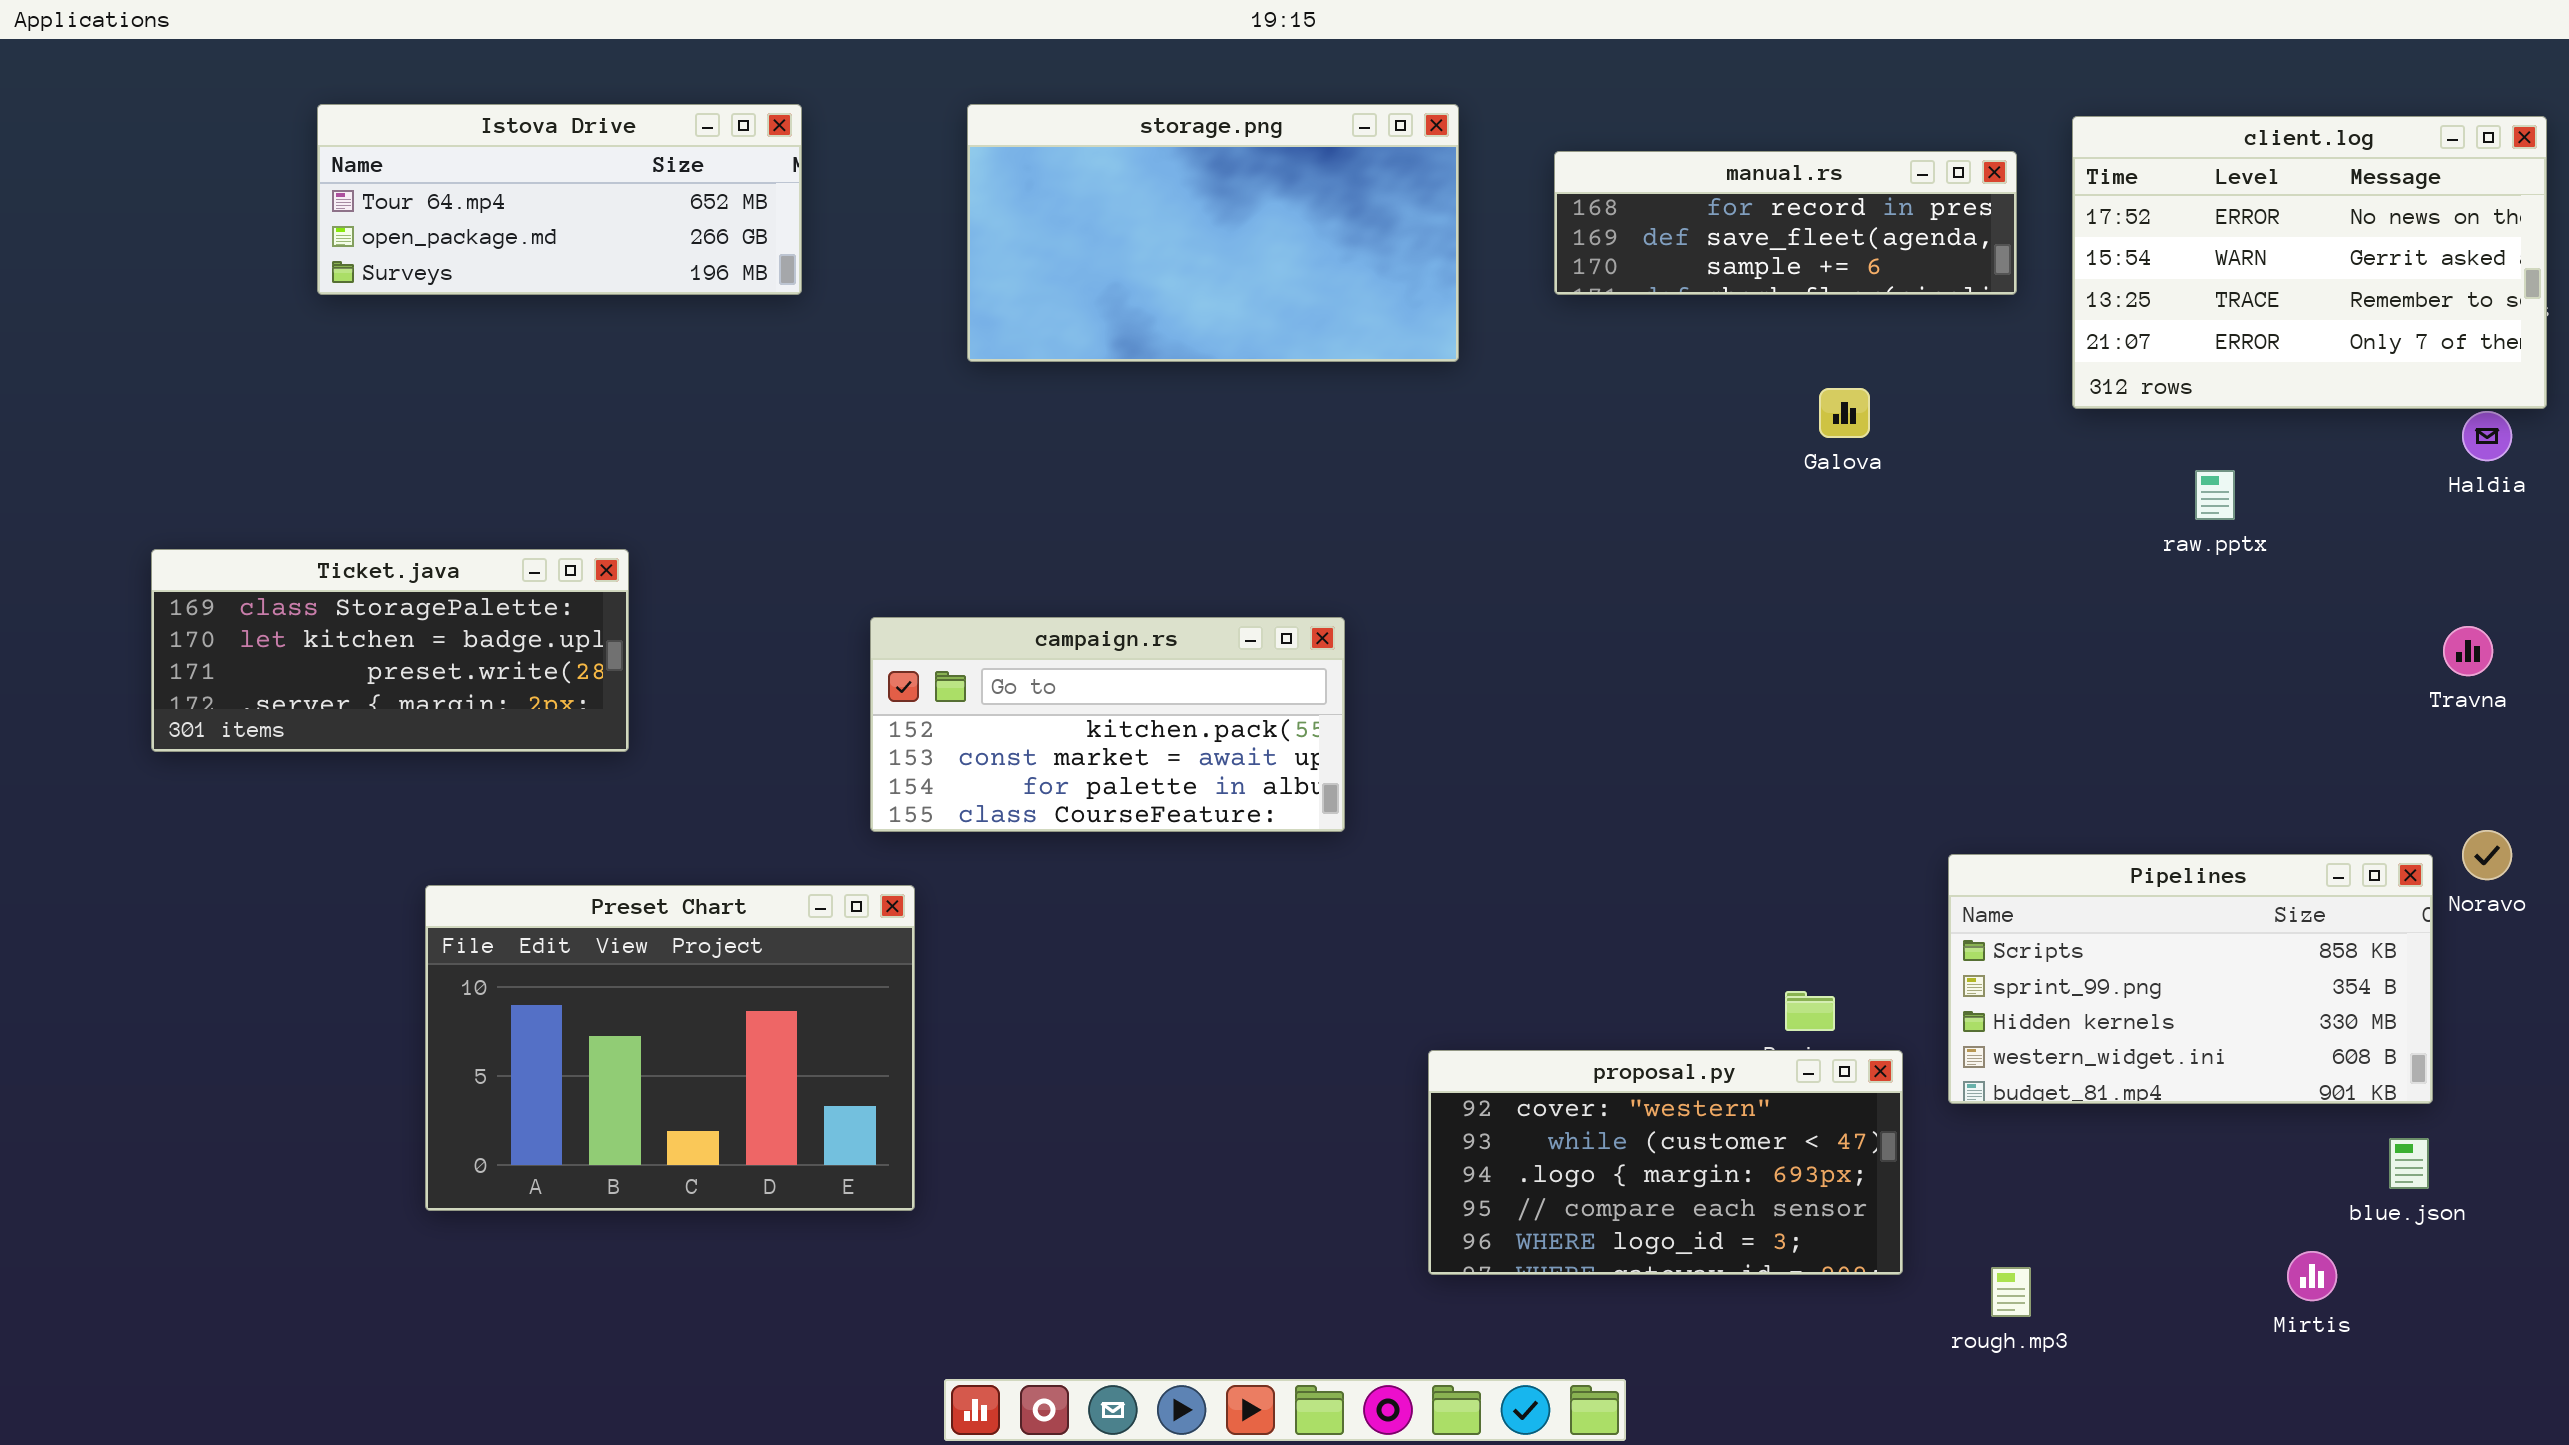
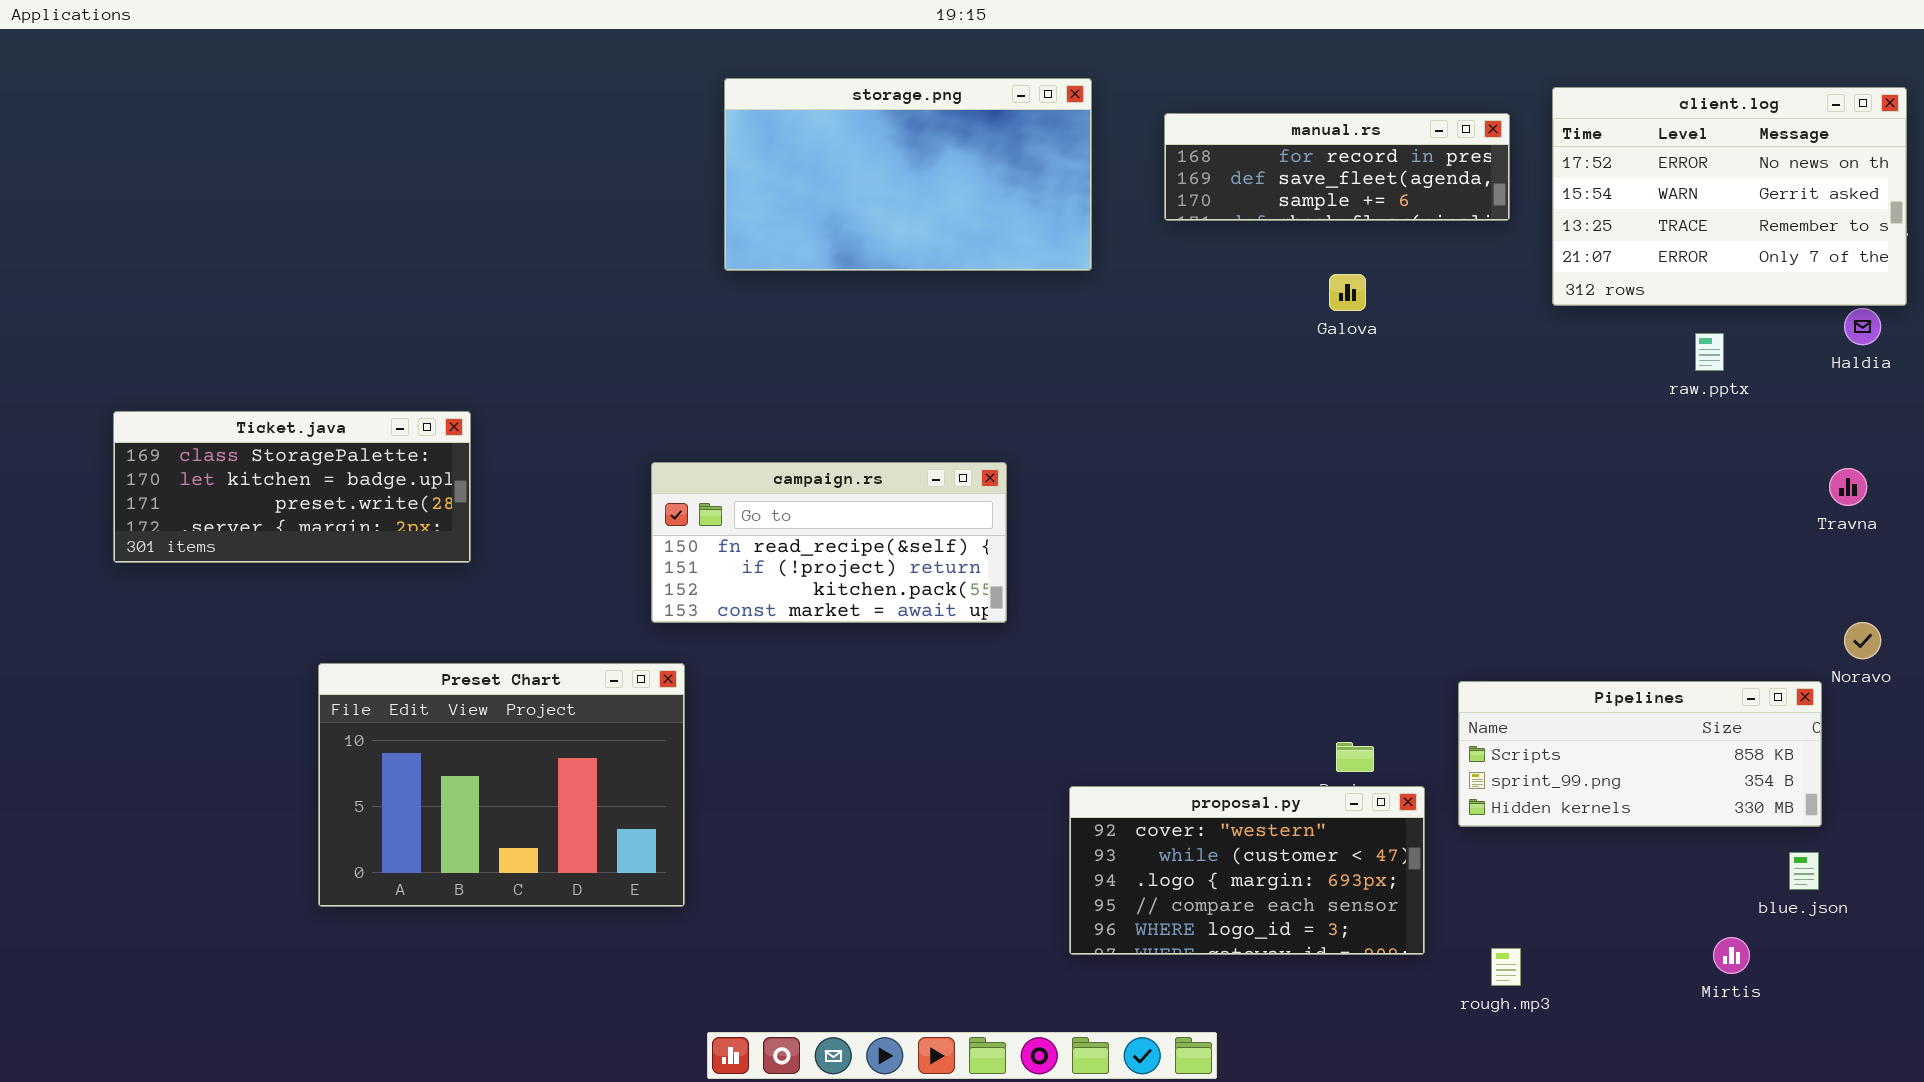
Istova Drive: [317,104,802,295] -> none, closed
Galova: [1819,388,1870,438] -> [1329,274,1366,311], moved
raw.pptx: [2195,470,2235,520] -> [1695,333,1724,371], moved
campaign.rs: [870,617,1345,832] -> [651,462,1007,623], scrolled up 2 rows
Pipelines: [1948,854,2433,1104] -> [1458,681,1822,827], resized

